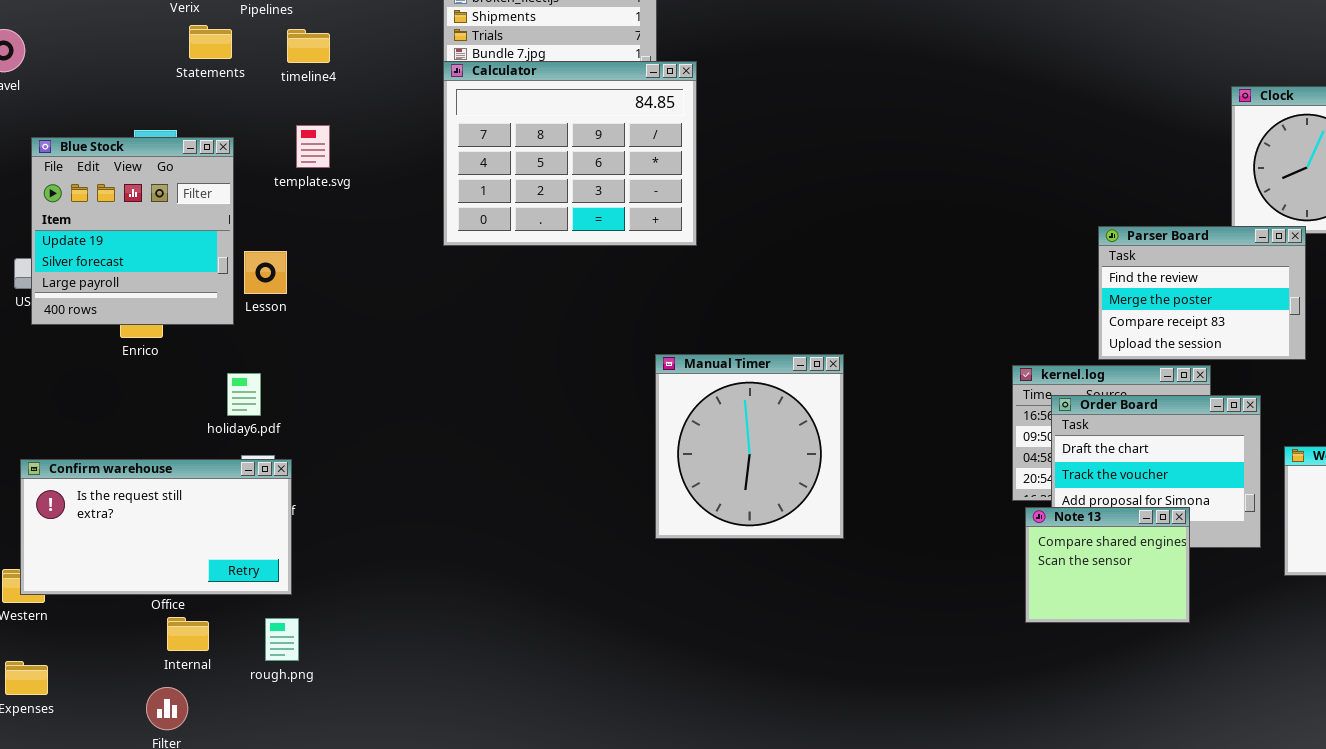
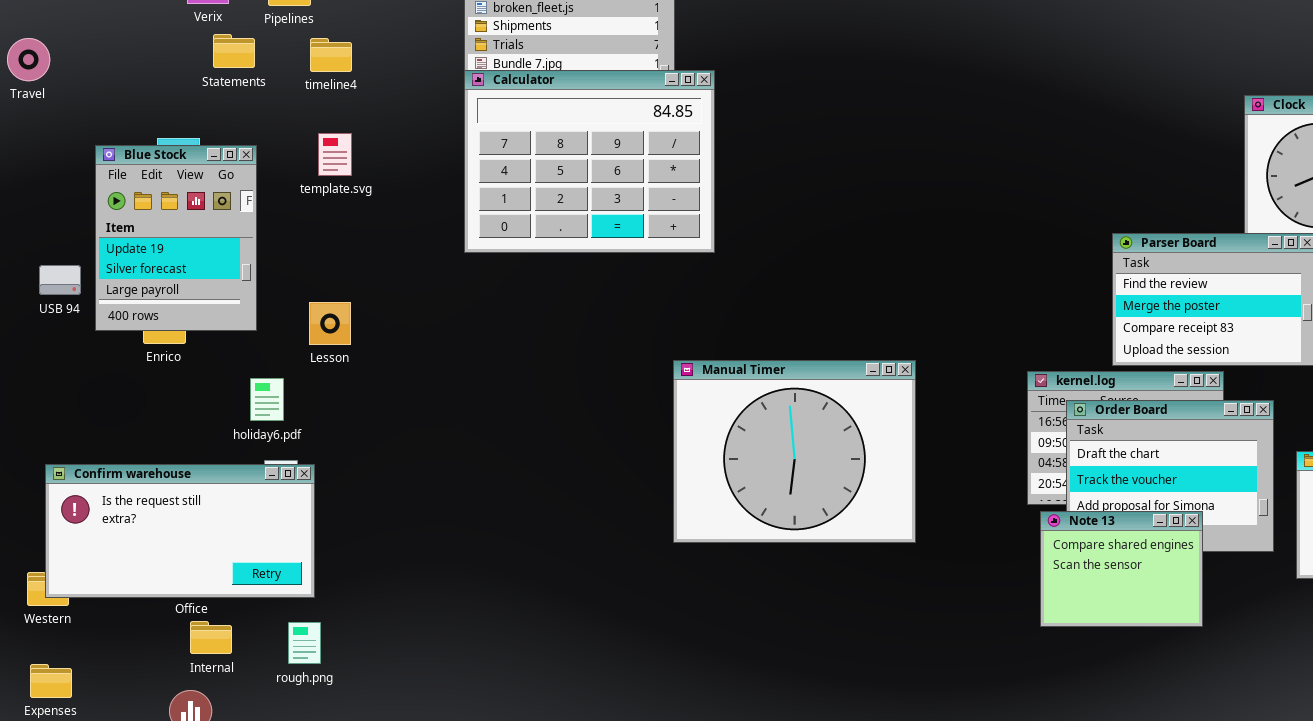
Blue Stock: [31,137,234,325] -> [95,145,257,331], resized
Lesson: [244,251,287,294] -> [309,302,351,345], moved
Manual Timer: [655,354,844,539] -> [673,360,916,543], resized

